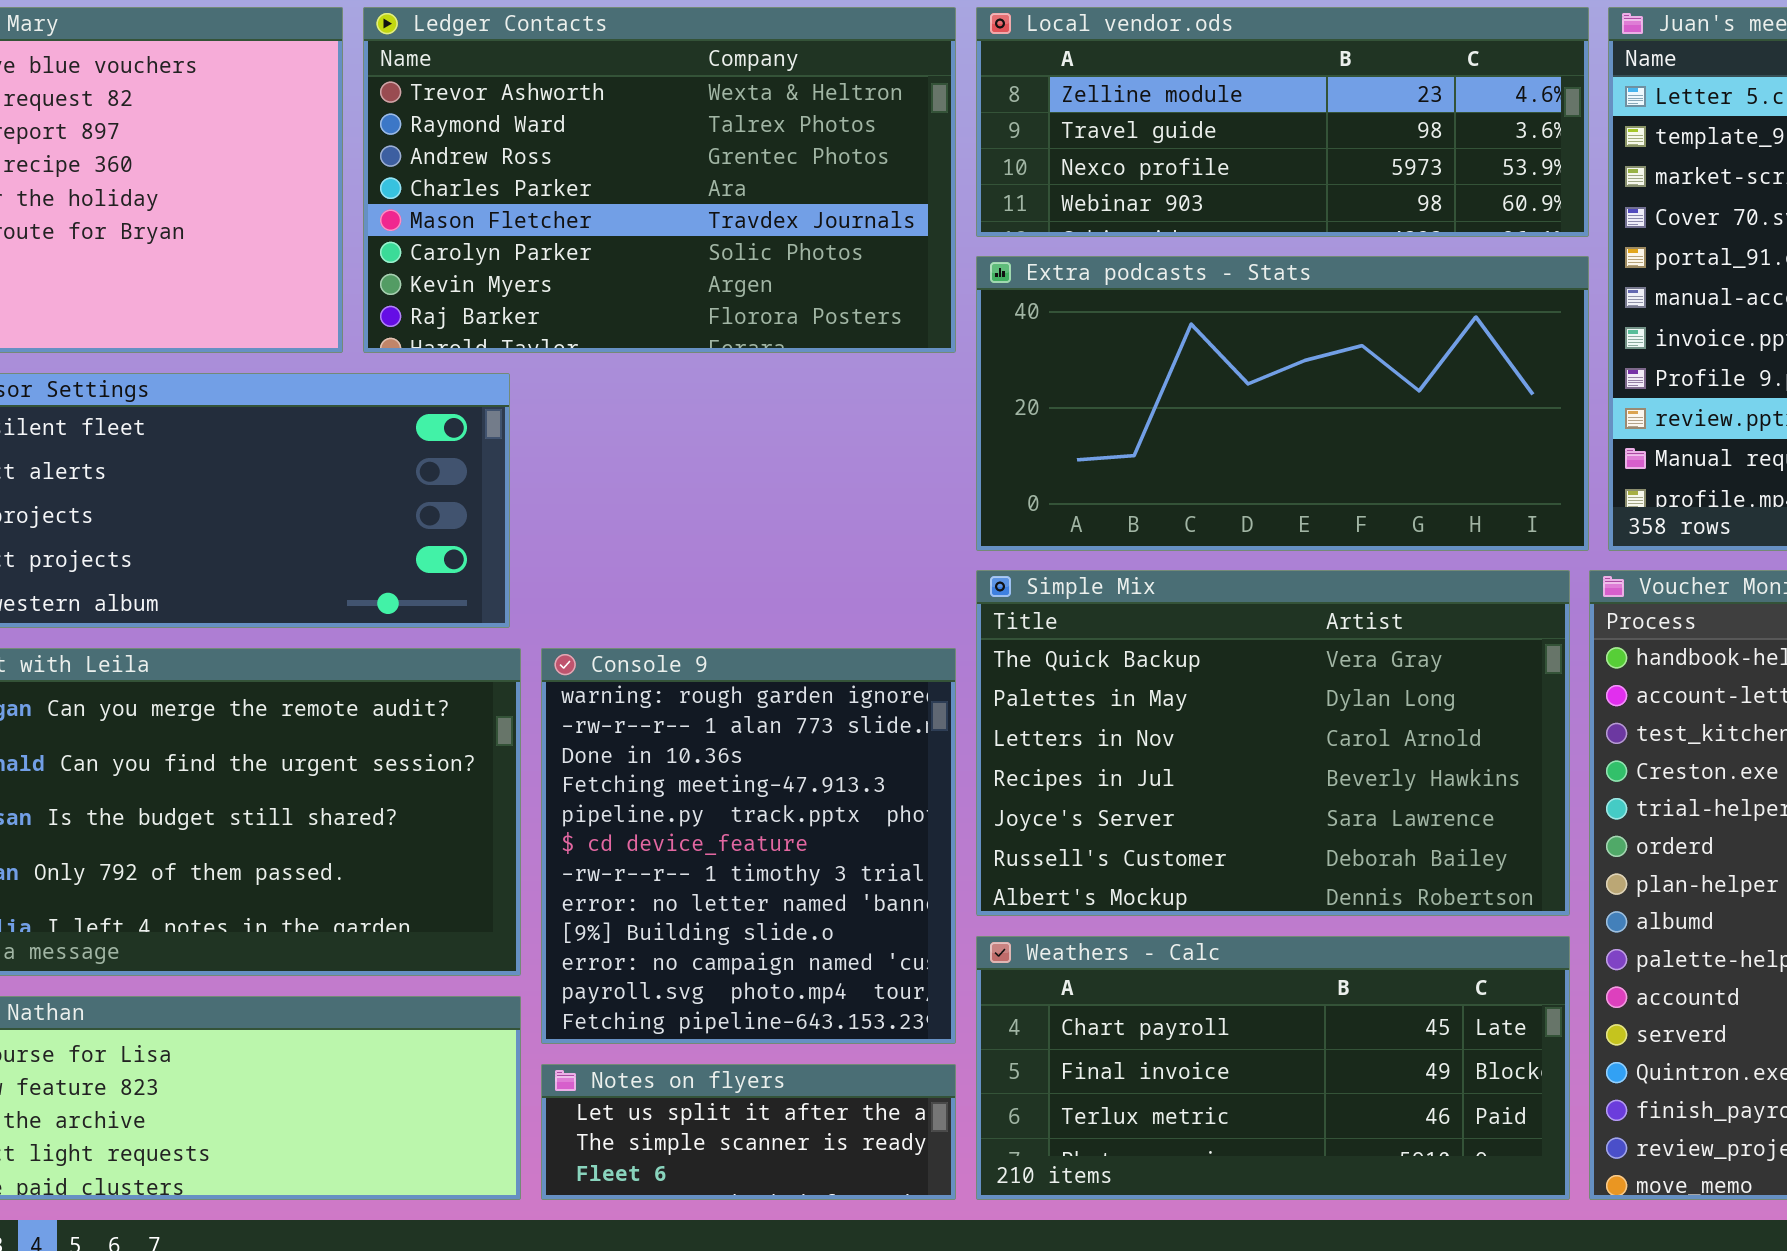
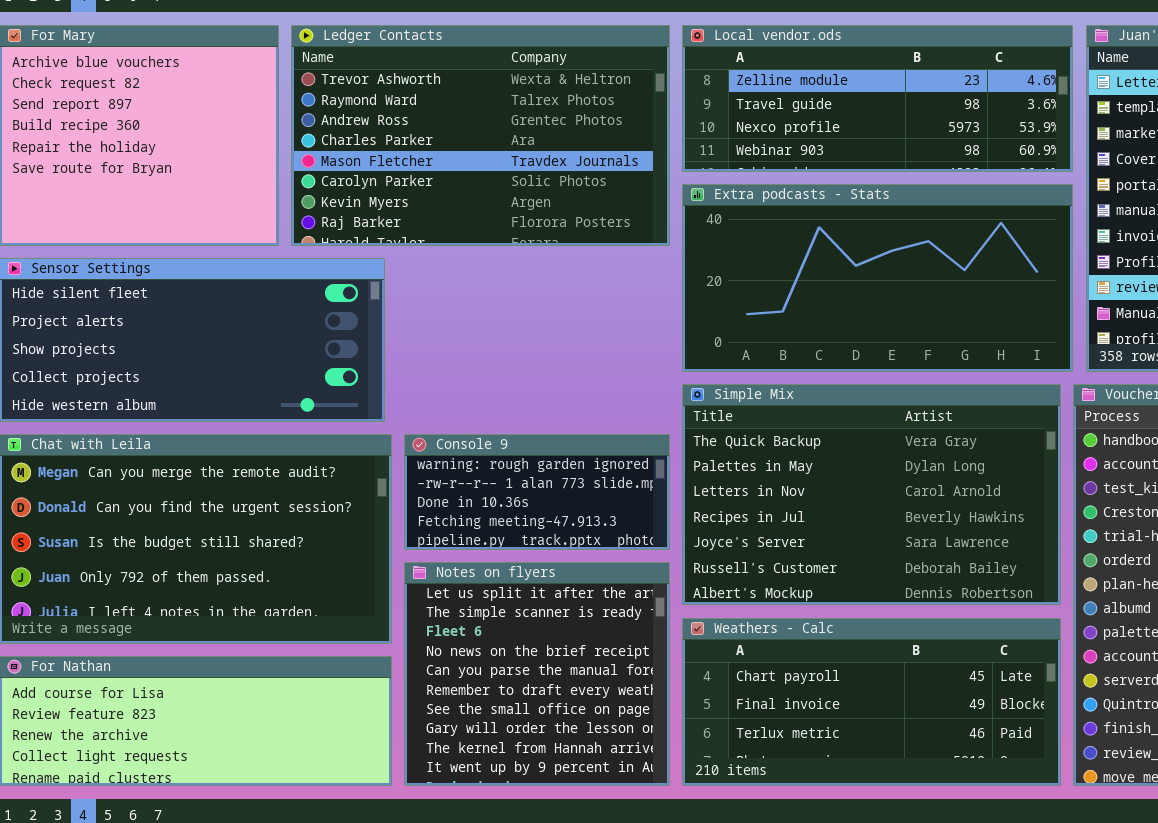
Console 9: [541,648,956,1044] -> [404,434,670,550], resized
Notes on flyers: [541,1064,956,1200] -> [404,562,670,786], resized

